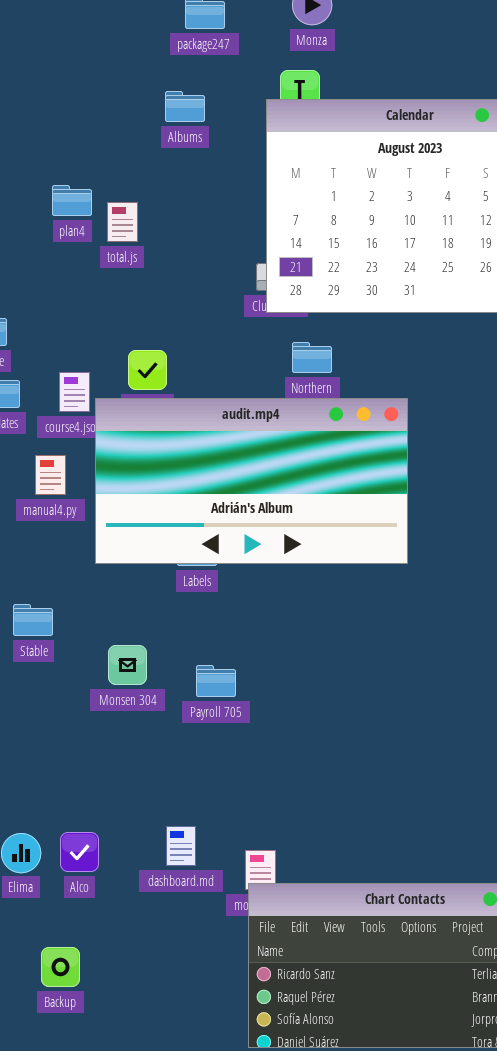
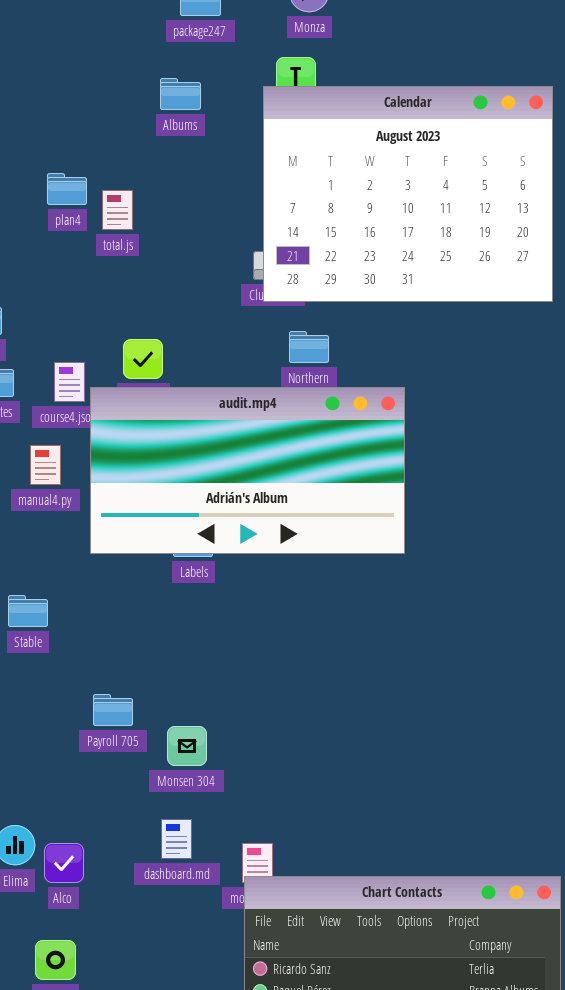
Monsen 304: [108,645,147,685] -> [167,726,207,766], moved
Payroll 705: [196,665,236,697] -> [93,694,133,726], moved
Alco: [60,832,99,872] -> [44,843,84,883], moved

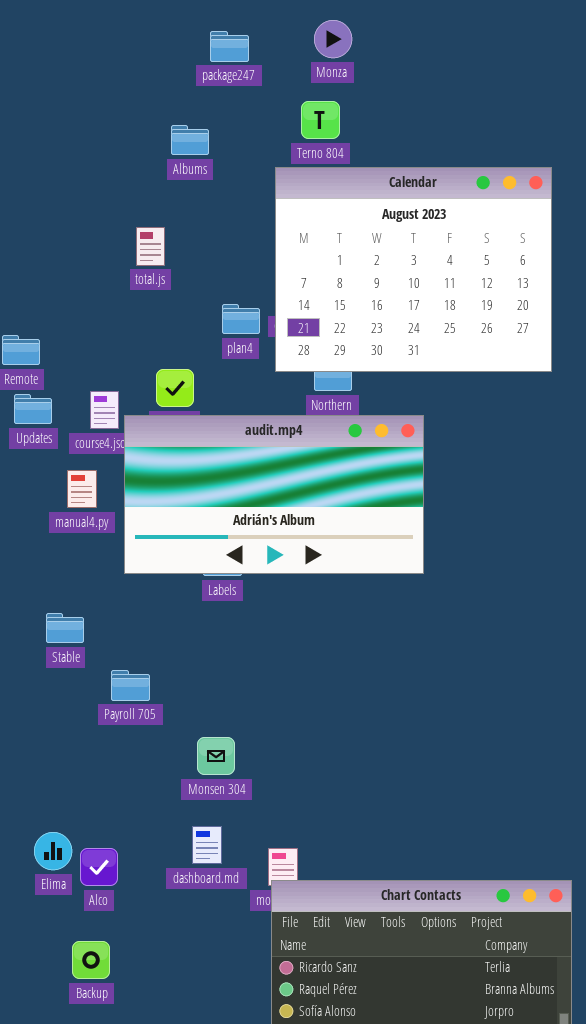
Albums: [160,78,201,110] -> [171,125,209,155], moved
Calendar: [263,86,553,302] -> [275,167,552,372], moved
plan4: [47,173,87,205] -> [222,304,260,334], moved
Payroll 705: [93,694,133,726] -> [111,670,150,701], moved

